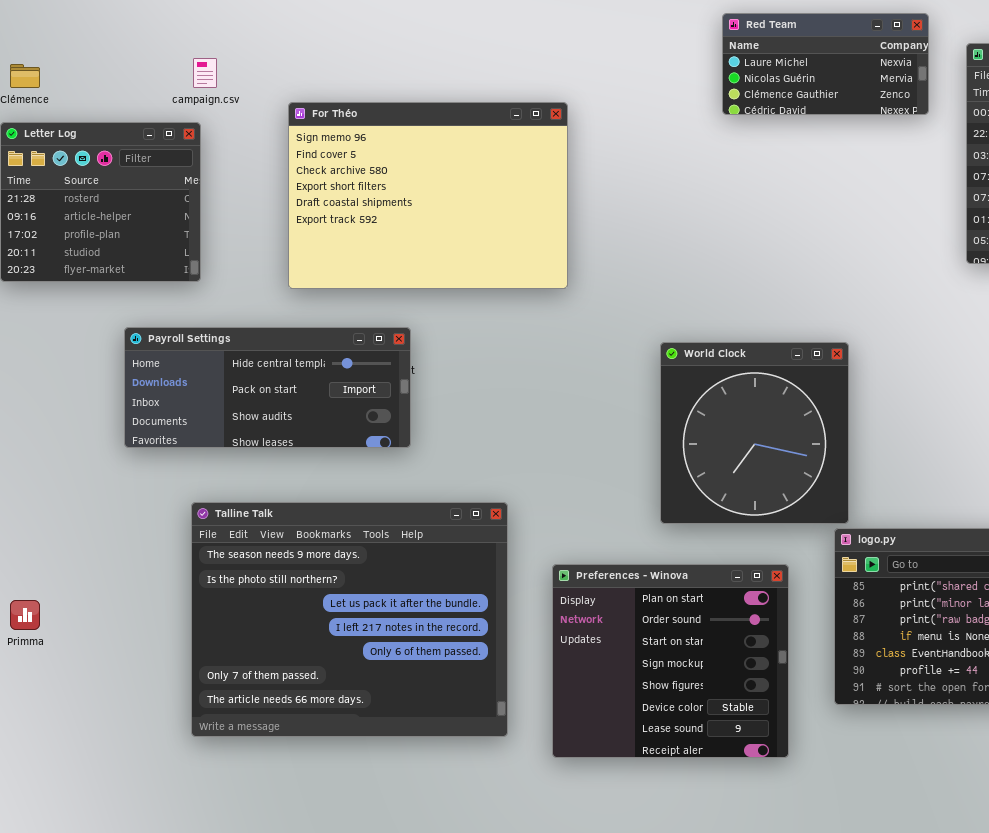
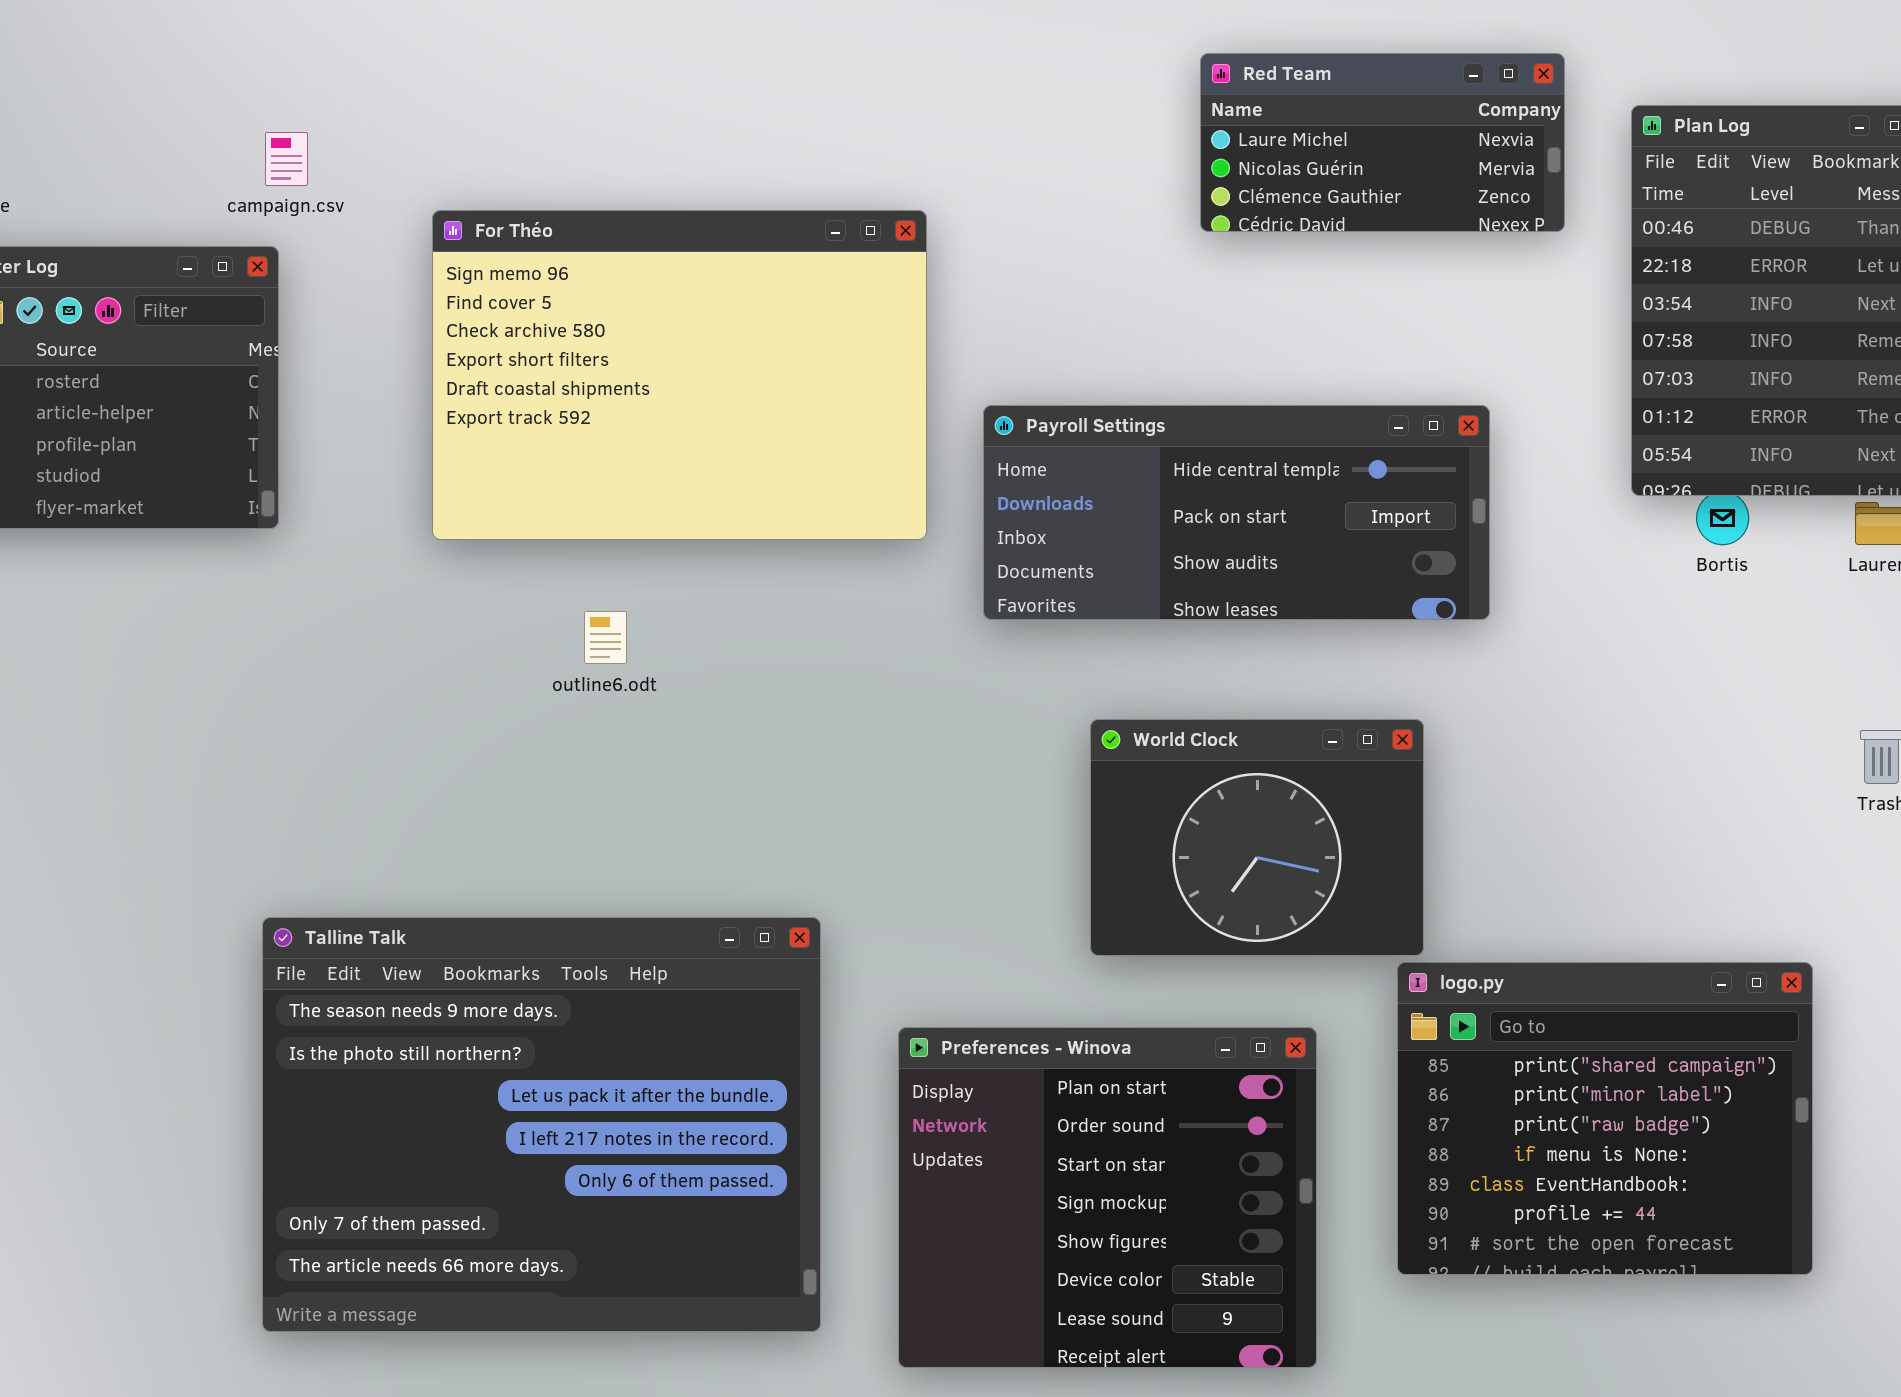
Payroll Settings: [124,327,411,448] -> [983,405,1490,620], moved
World Clock: [660,342,849,524] -> [1090,719,1424,956], resized

